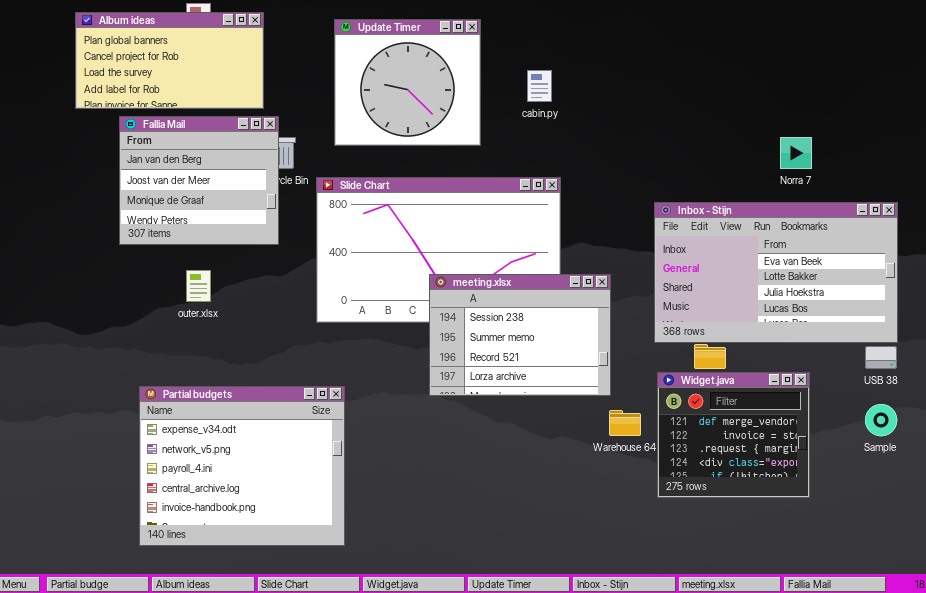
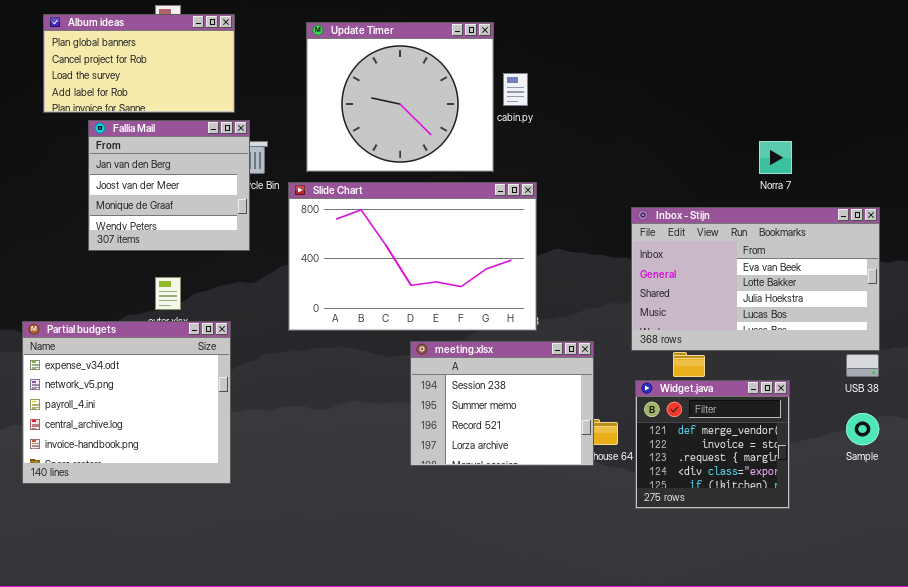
Update Timer: [334,19,481,146] -> [306,22,494,172], resized
meeting.xlsx: [429,274,611,396] -> [410,341,594,466], moved
Partial budgets: [139,386,345,546] -> [22,321,231,484], moved

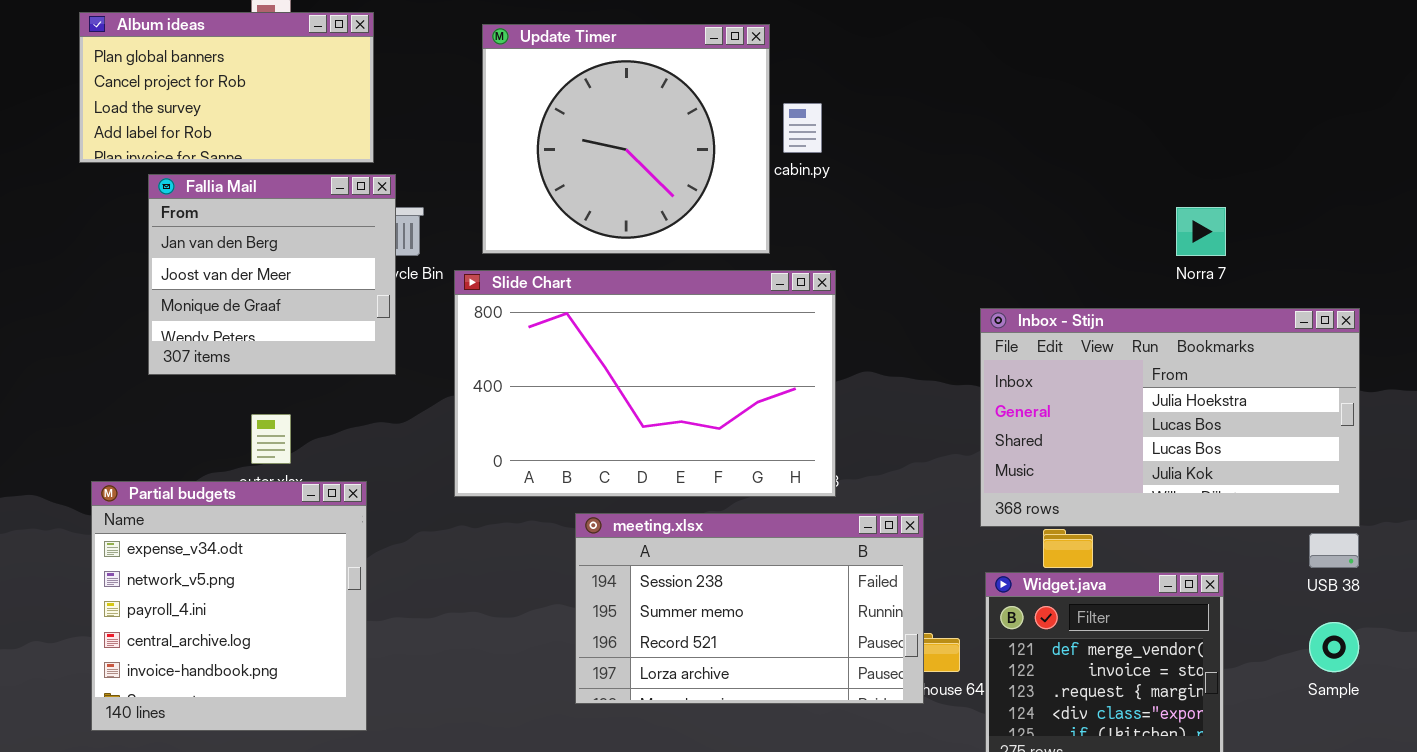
Inbox - Stijn: [631,207,880,351] -> [980,308,1360,527], scrolled down 2 rows
Partial budgets: [22,321,231,484] -> [91,481,367,731], resized
meeting.xlsx: [410,341,594,466] -> [575,513,924,704], resized

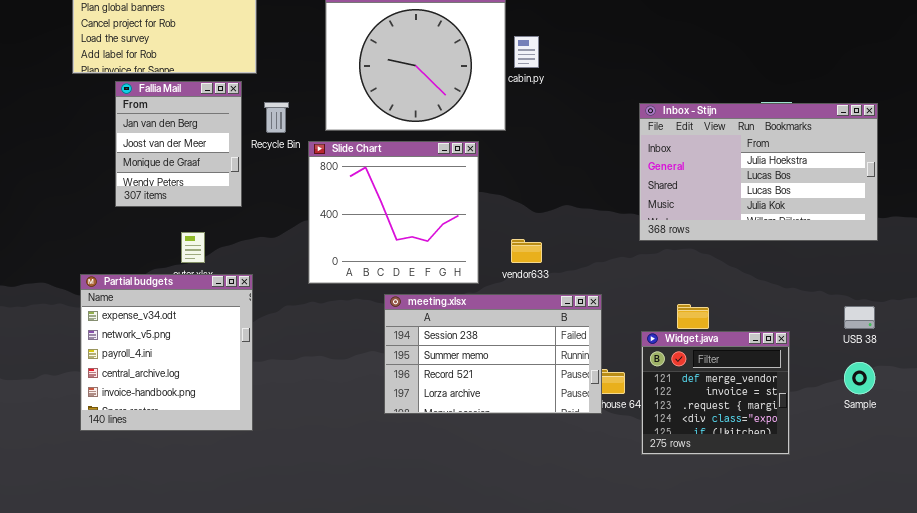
Fallia Mail: [148,174,396,375] -> [115,81,242,207], resized
Slide Chart: [454,270,836,497] -> [308,141,479,284], resized
Inbox - Stijn: [980,308,1360,527] -> [639,103,878,241], moved

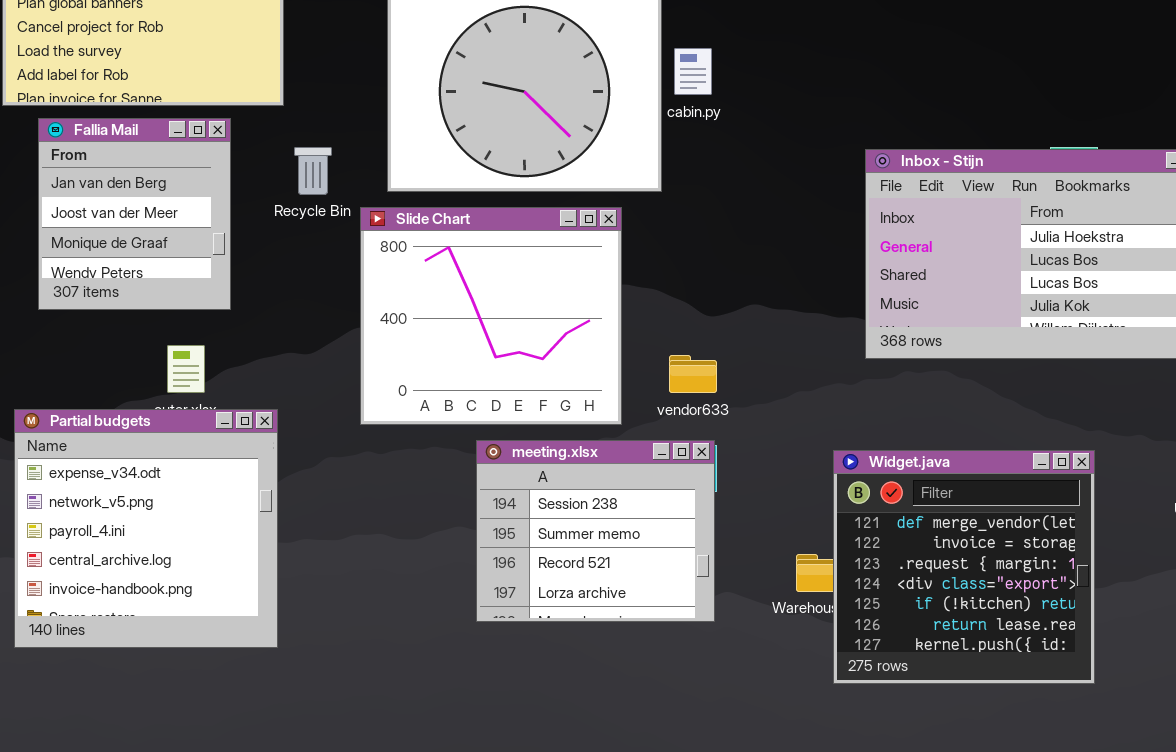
Fallia Mail: [115,81,242,207] -> [38,118,231,310], moved
meeting.xlsx: [384,294,602,414] -> [476,440,715,622], resized
Widget.java: [641,331,790,455] -> [833,450,1095,684], resized

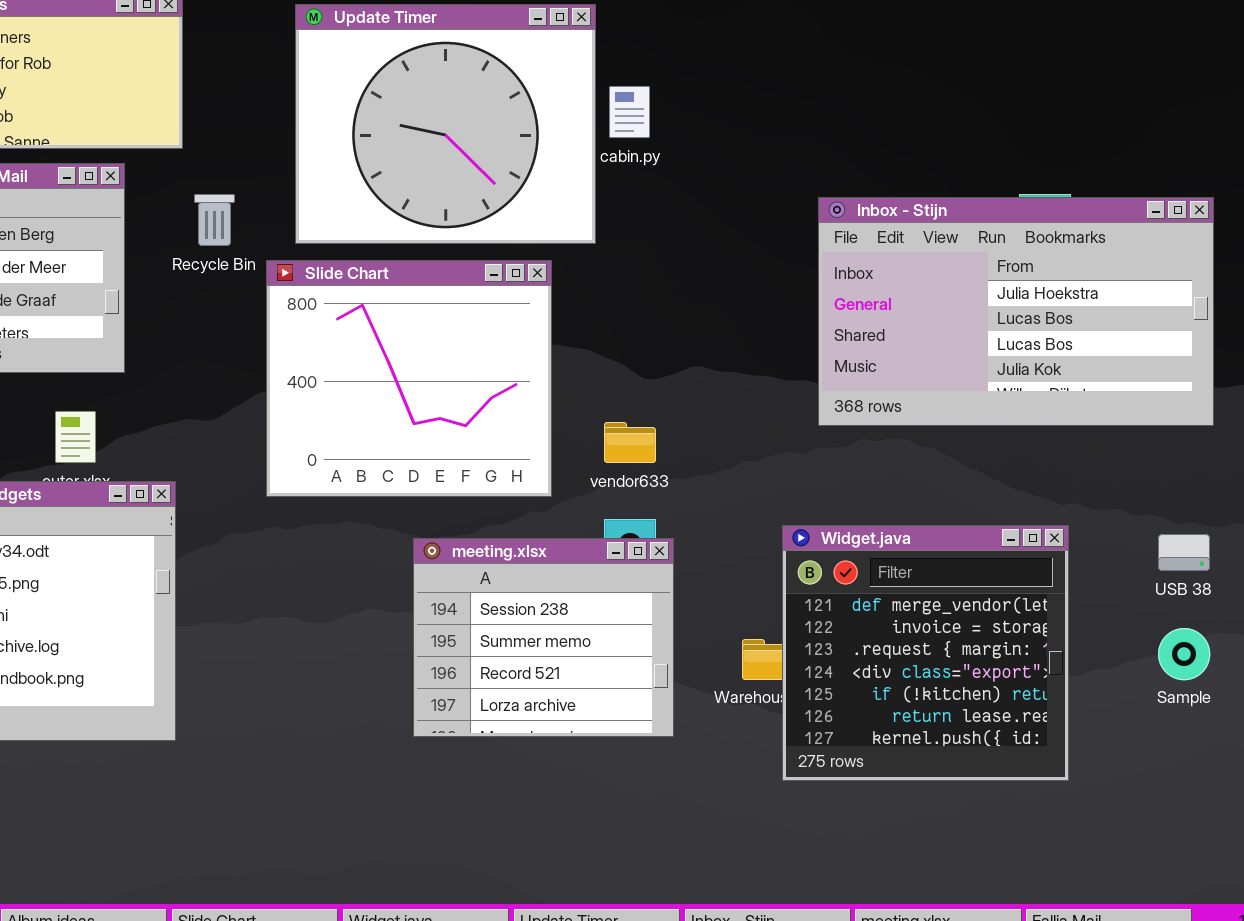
meeting.xlsx: [476,440,715,622] -> [413,538,674,737], moved

